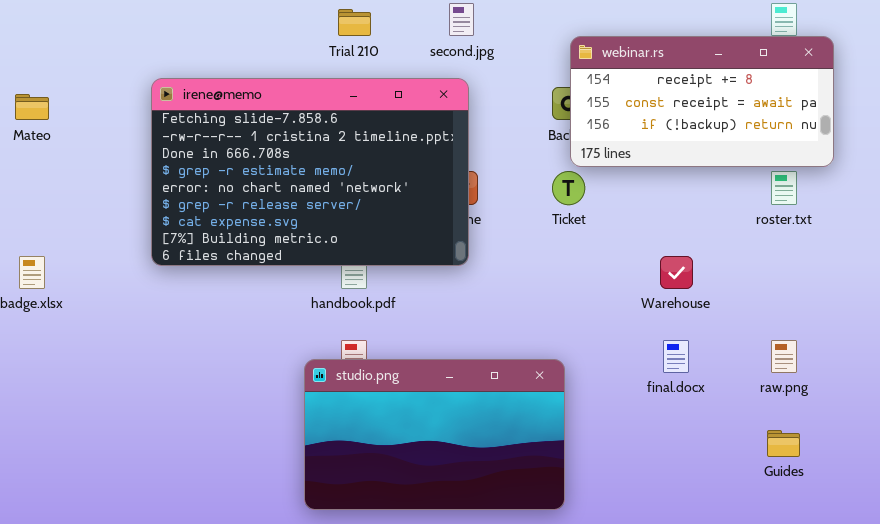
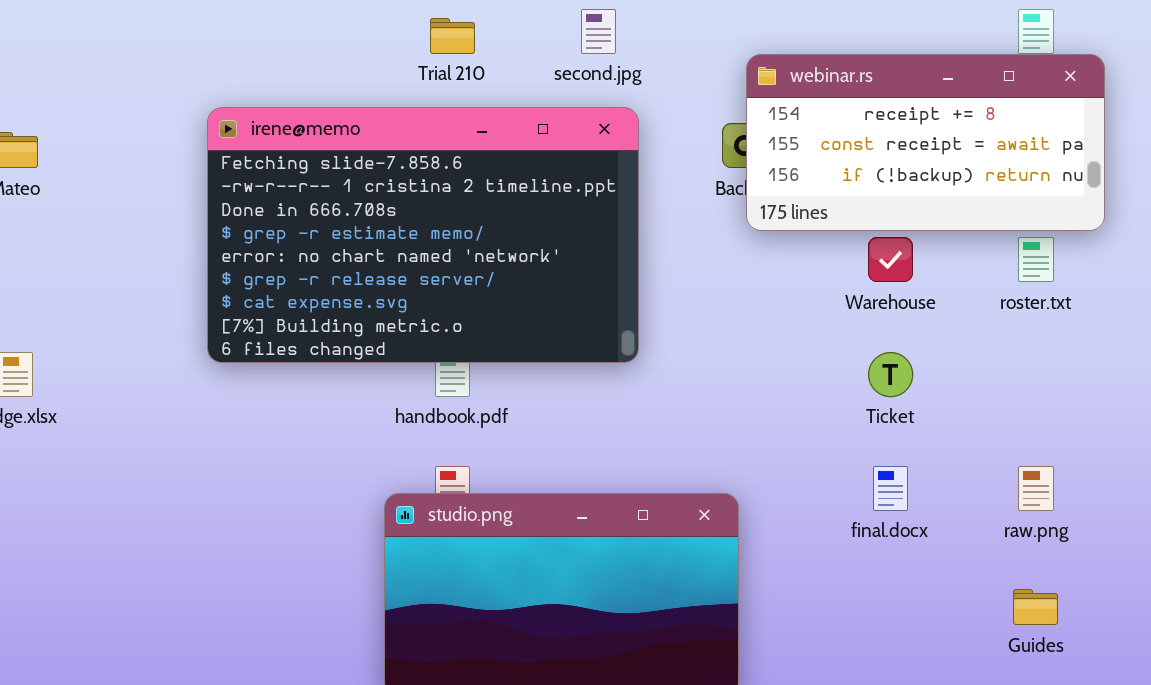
irene@memo: [151,78,469,266] -> [207,107,639,363], moved
Ticket: [552,171,585,205] -> [868,352,913,397], moved
Warehouse: [660,256,693,289] -> [868,237,913,282], moved

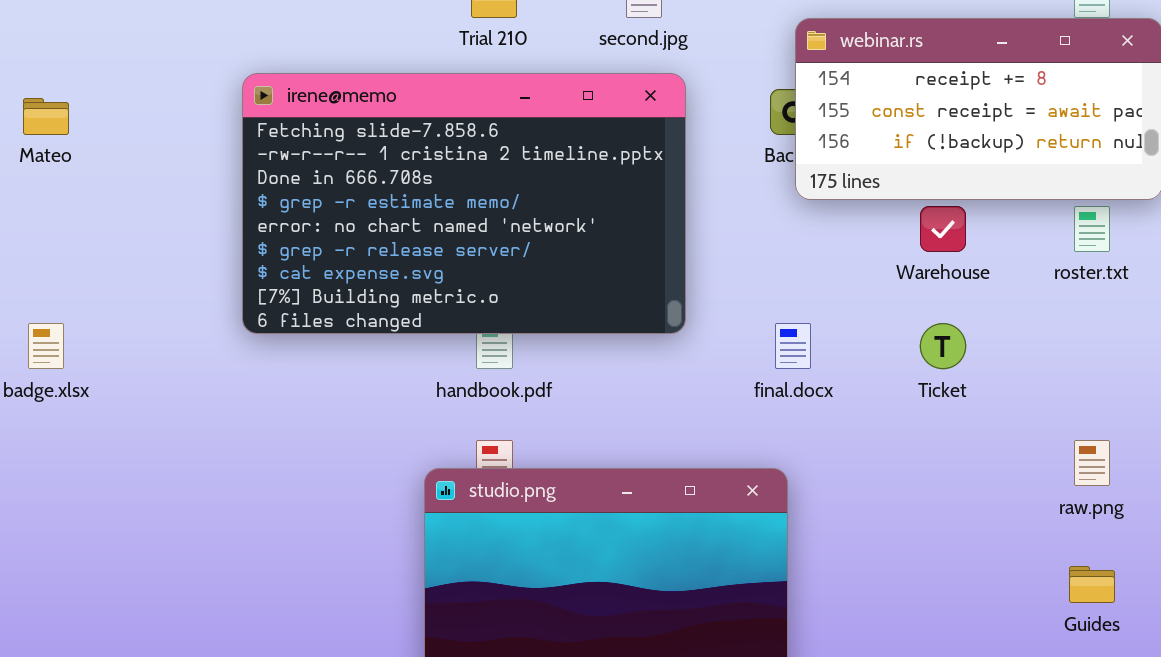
final.docx: [873,466,908,511] -> [775,323,811,369], moved

